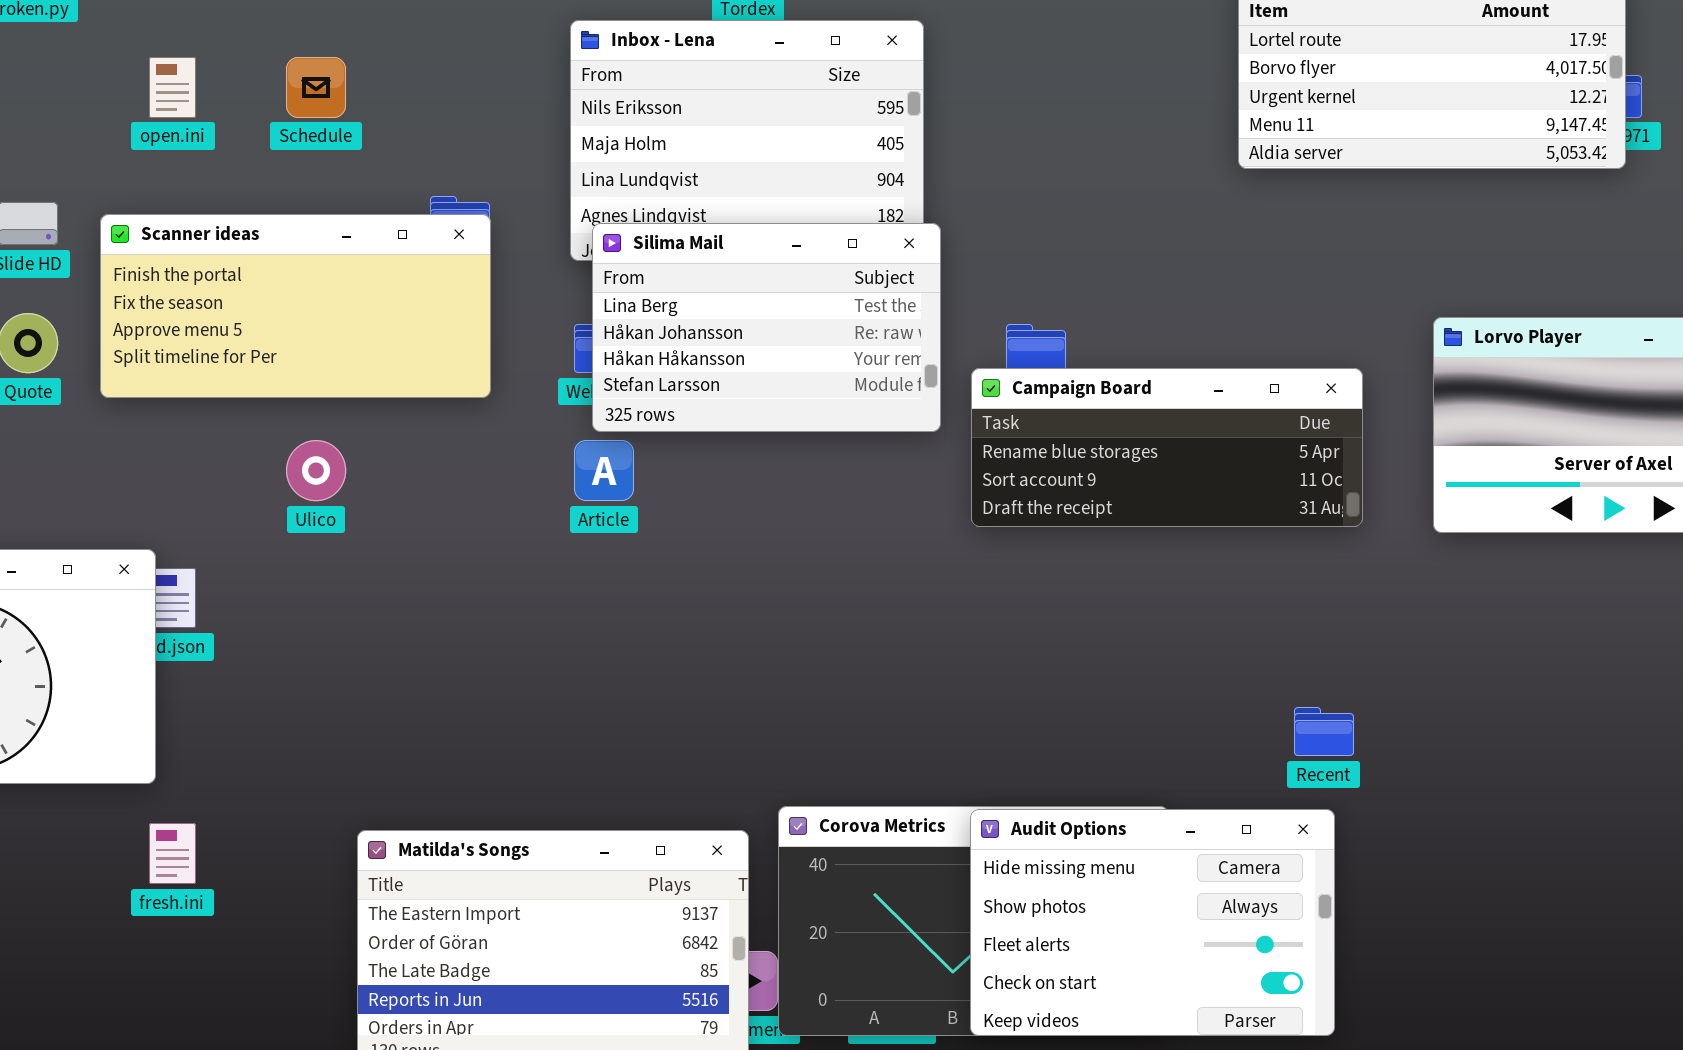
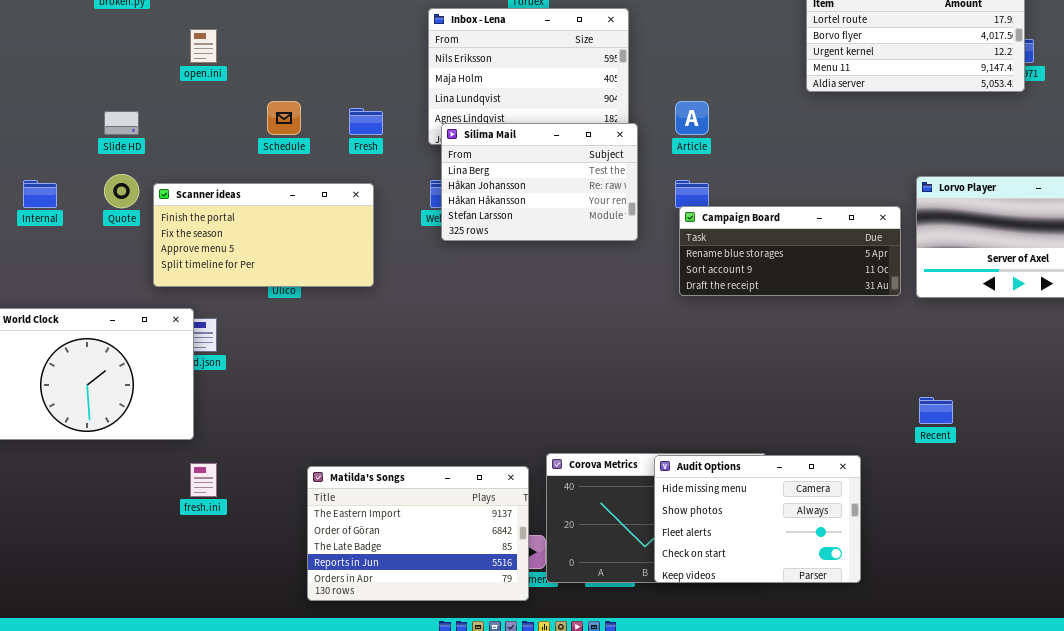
Schedule: [286,57,346,118] -> [267,101,301,135], moved
Scanner ideas: [100,214,491,398] -> [153,183,374,287], moved
Campaign Board: [971,368,1363,527] -> [679,206,901,296], moved
Article: [574,440,634,501] -> [675,101,709,135], moved
Recent: [1294,707,1354,756] -> [919,397,953,424], moved

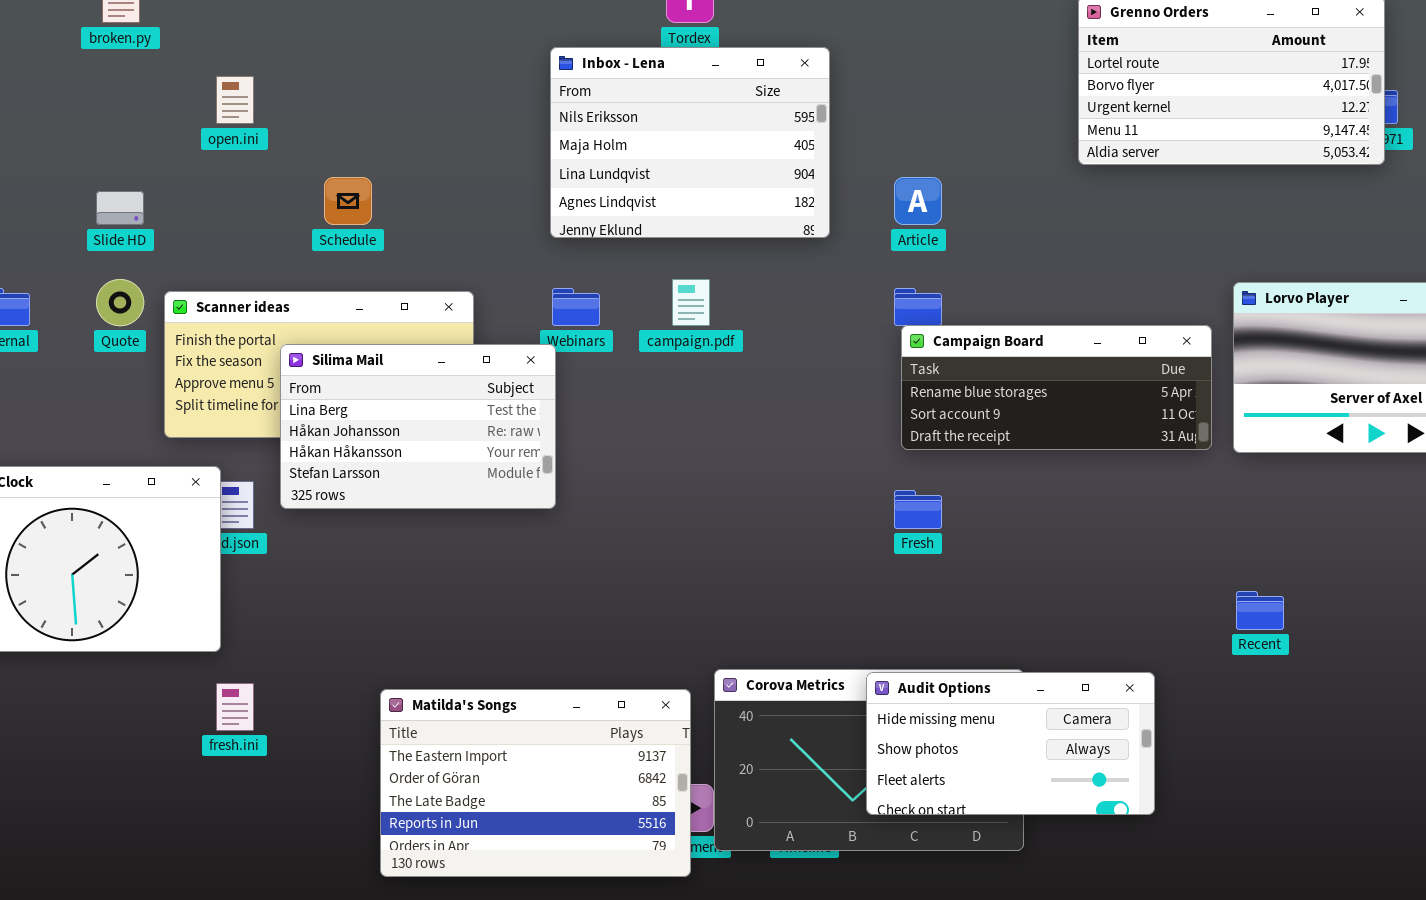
Fresh: [349,108,383,135] -> [894,490,942,529], moved
Silima Mail: [441,123,638,241] -> [280,344,556,509], moved
Audit Options: [654,455,861,583] -> [866,672,1155,815], resized

